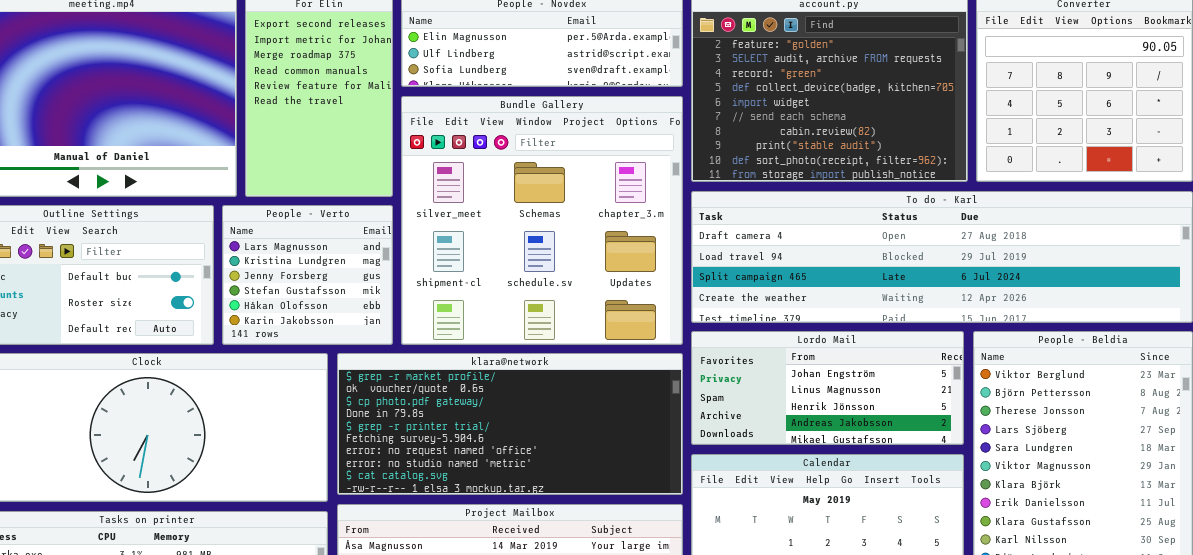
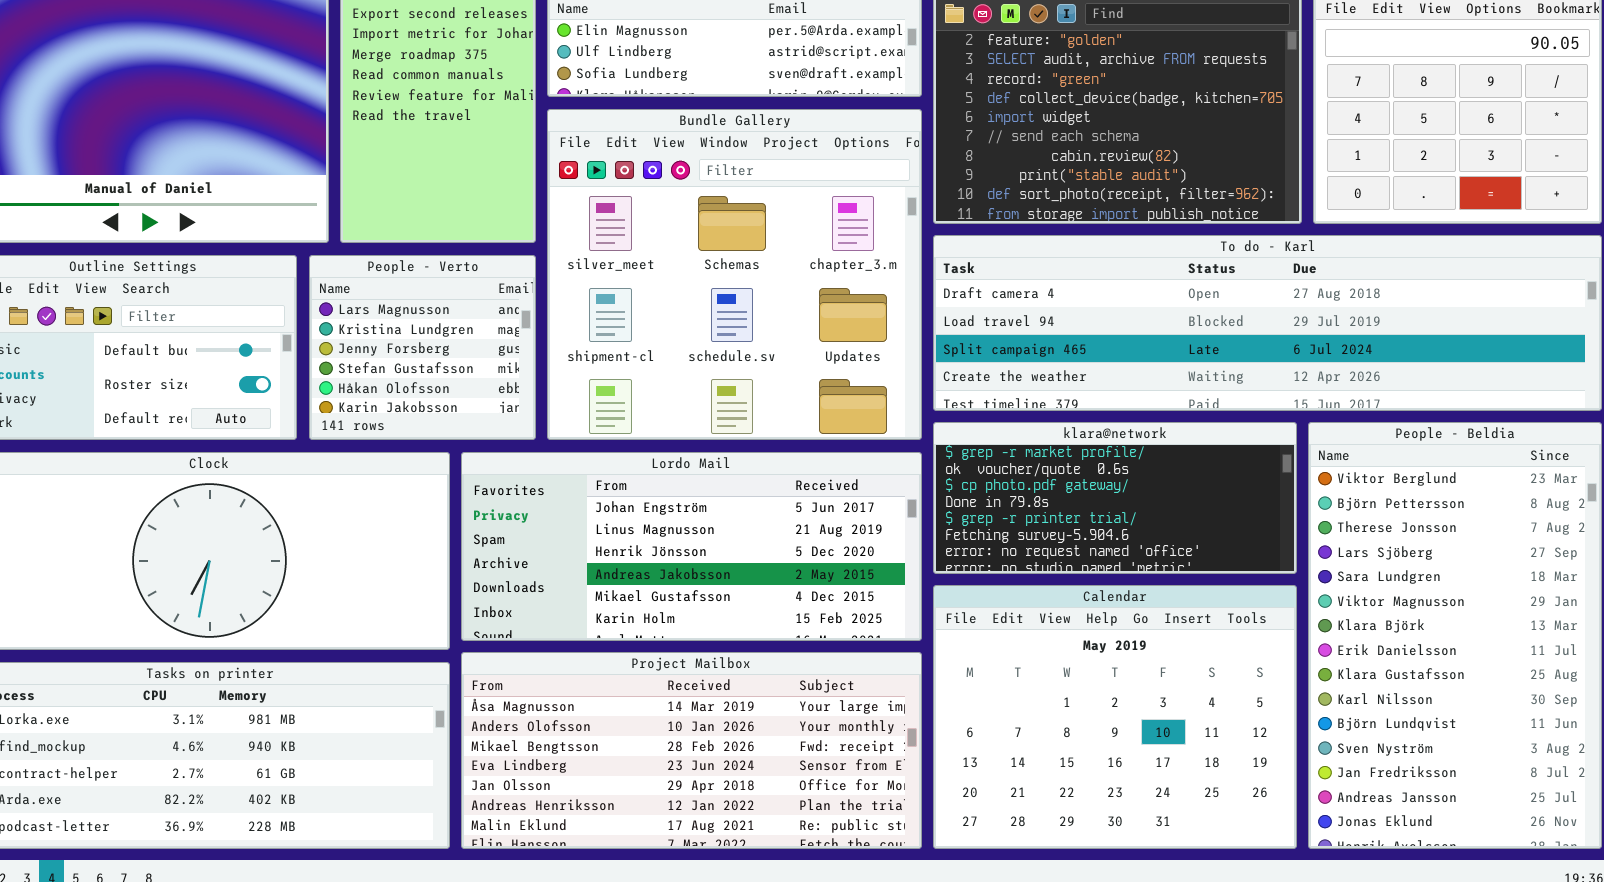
Lordo Mail: [691,331,964,445] -> [461,452,922,641], moved, resized
klara@network: [337,353,683,495] -> [933,422,1297,574], moved, resized

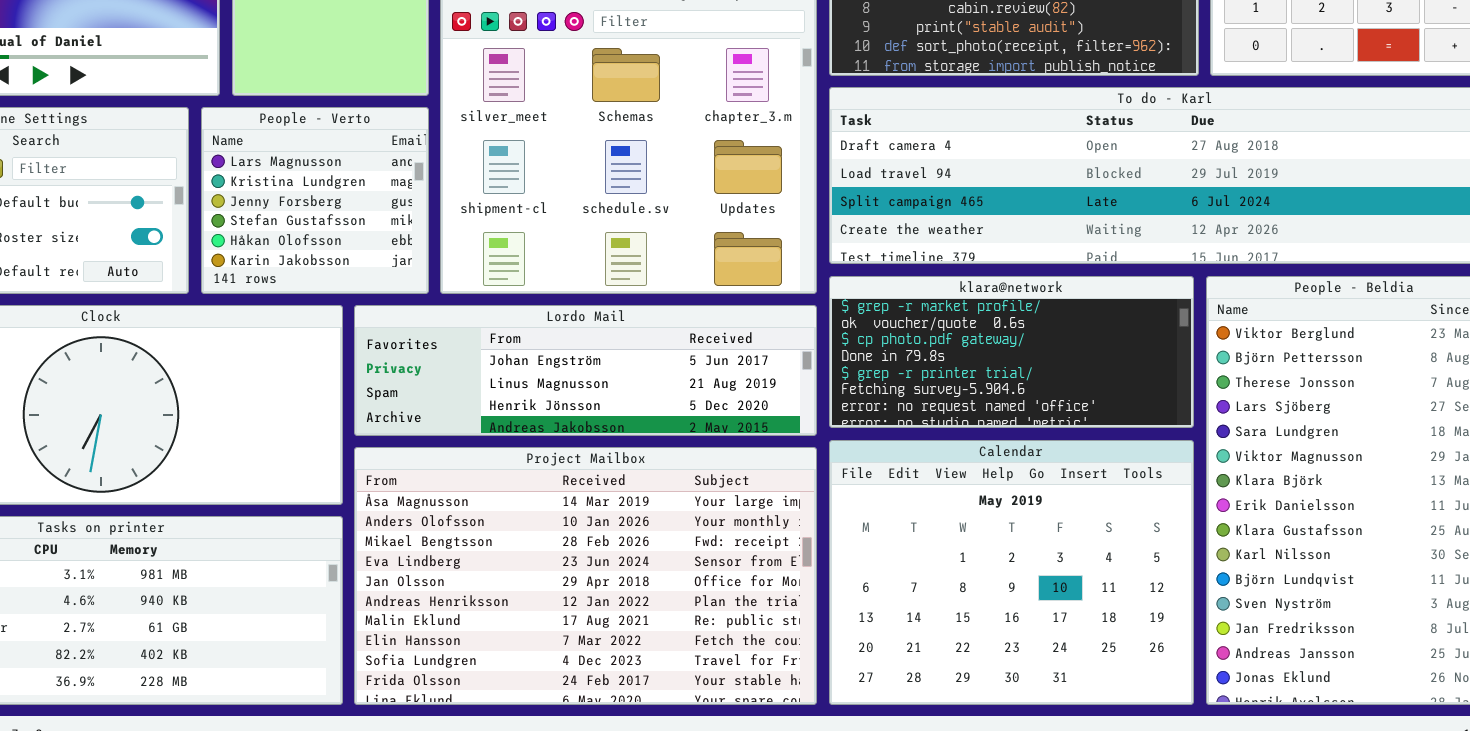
Lordo Mail: [461,452,922,641] -> [354,305,817,436], resized
Project Mailbox: [461,652,922,849] -> [354,447,817,705], resized

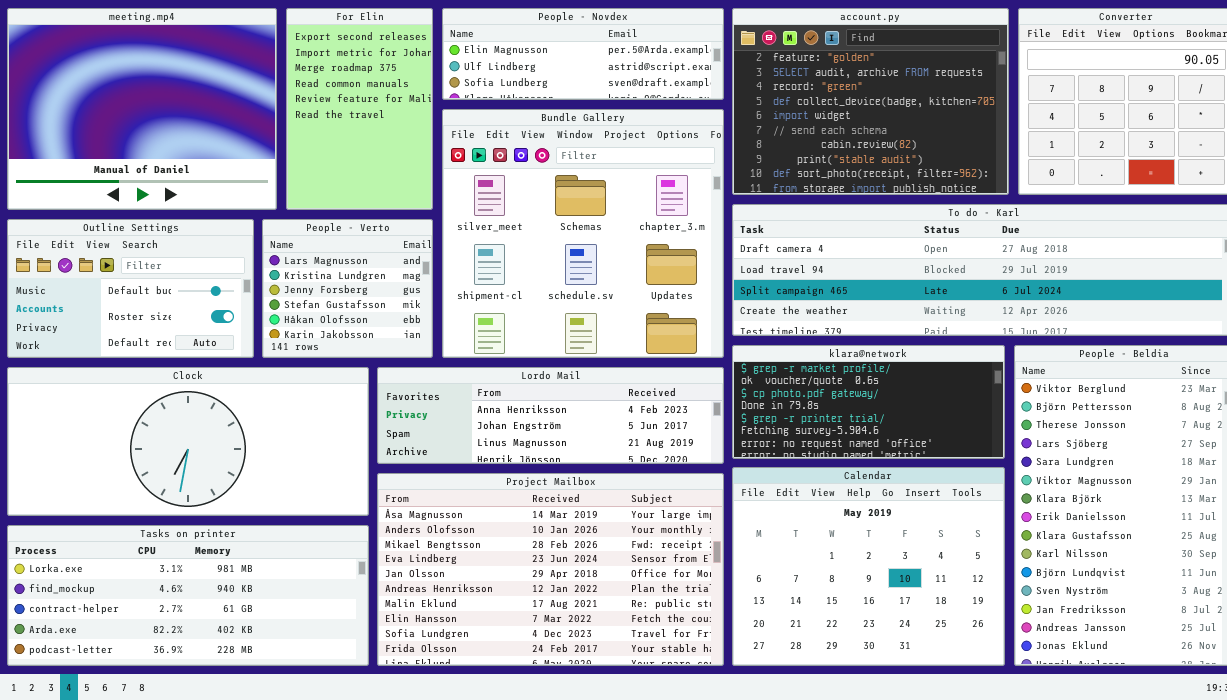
Lordo Mail: [354,305,817,436] -> [377,367,724,464], scrolled up 1 row

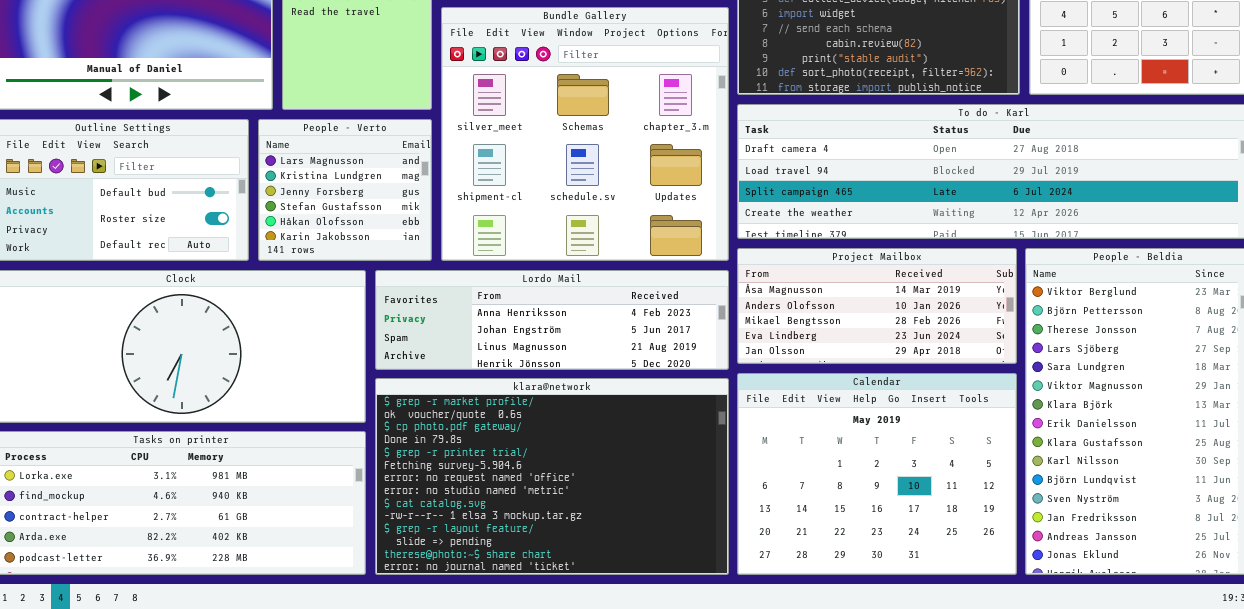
klara@network: [732,345,1005,459] -> [375,378,729,575], moved, resized
Project Mailbox: [377,473,724,666] -> [737,248,1017,364], moved, resized

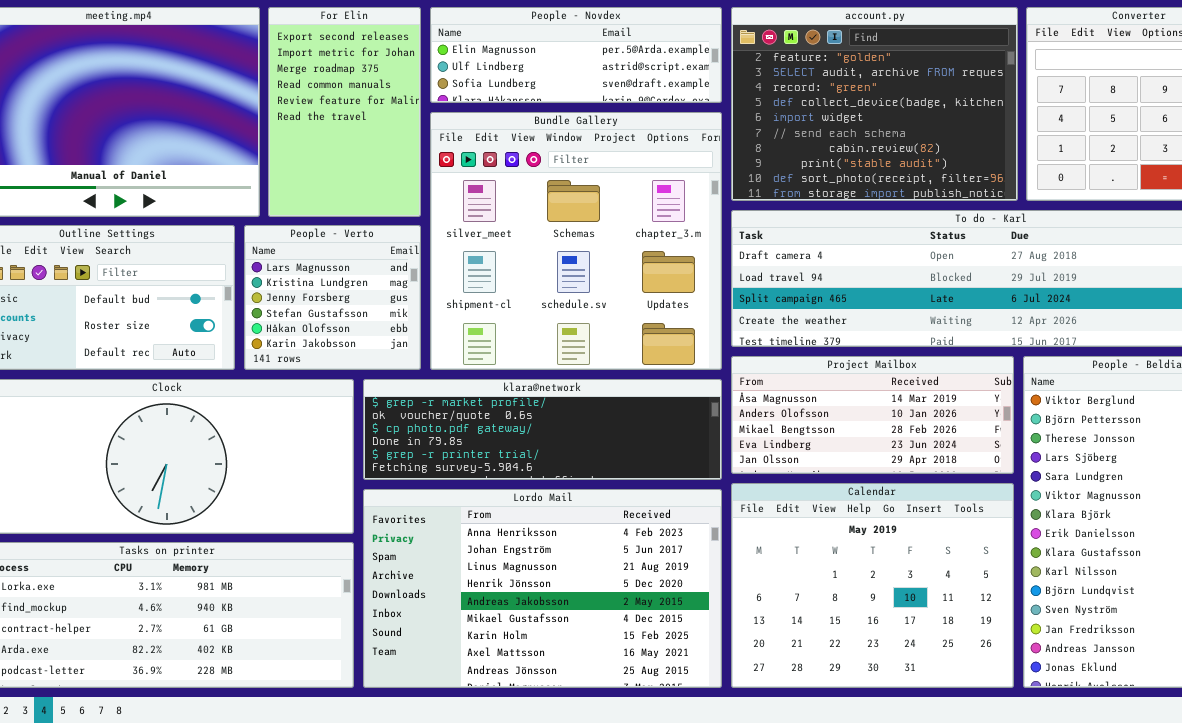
Lordo Mail: [375,270,729,370] -> [363,489,722,688], moved, resized
klara@network: [375,378,729,575] -> [363,379,722,480], moved, resized

